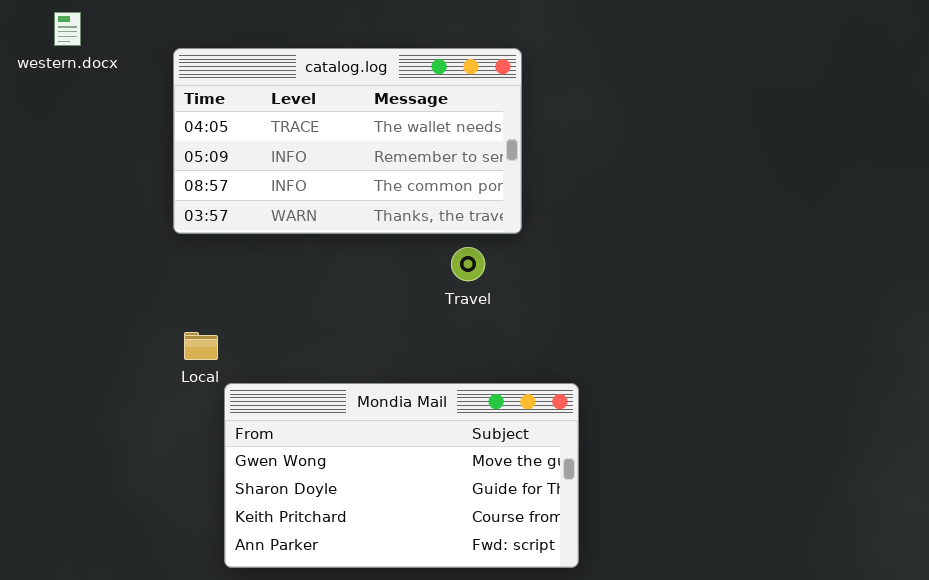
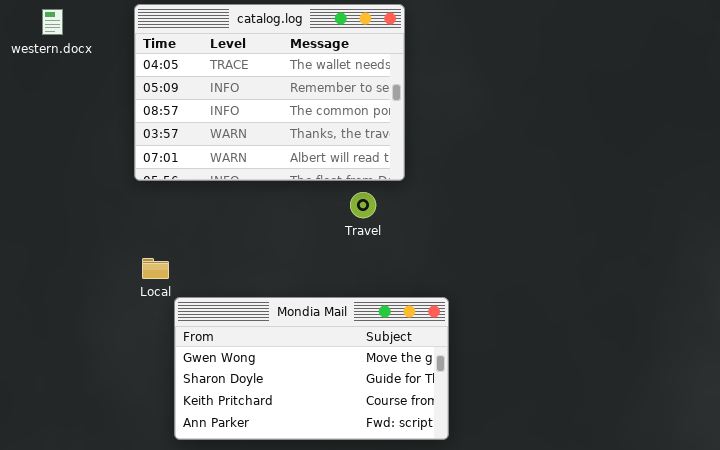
catalog.log: [173,48,522,234] -> [134,4,405,181], resized

